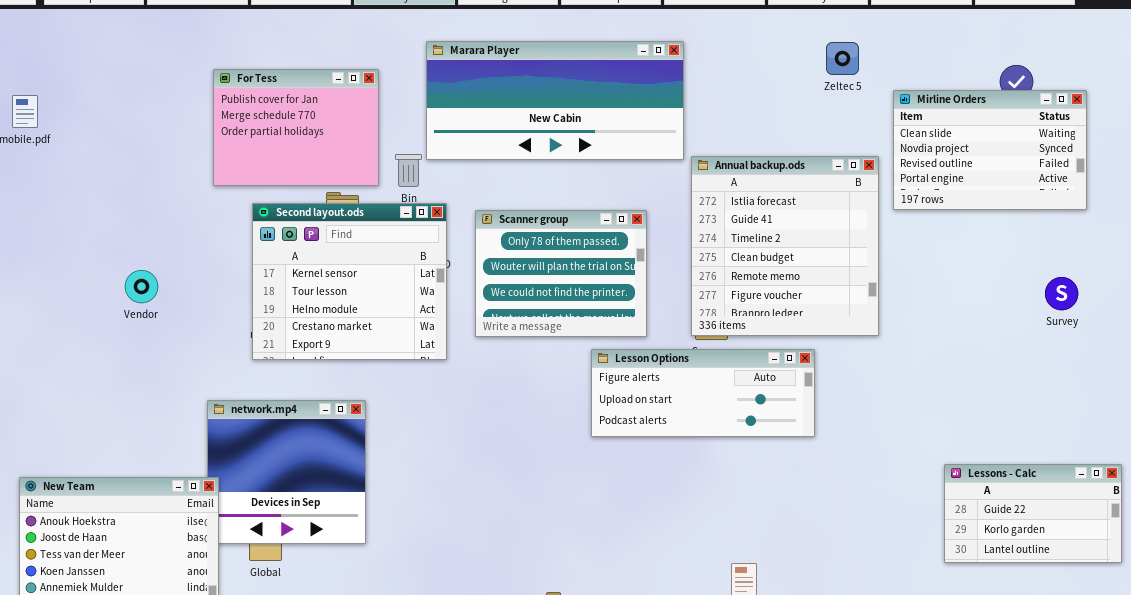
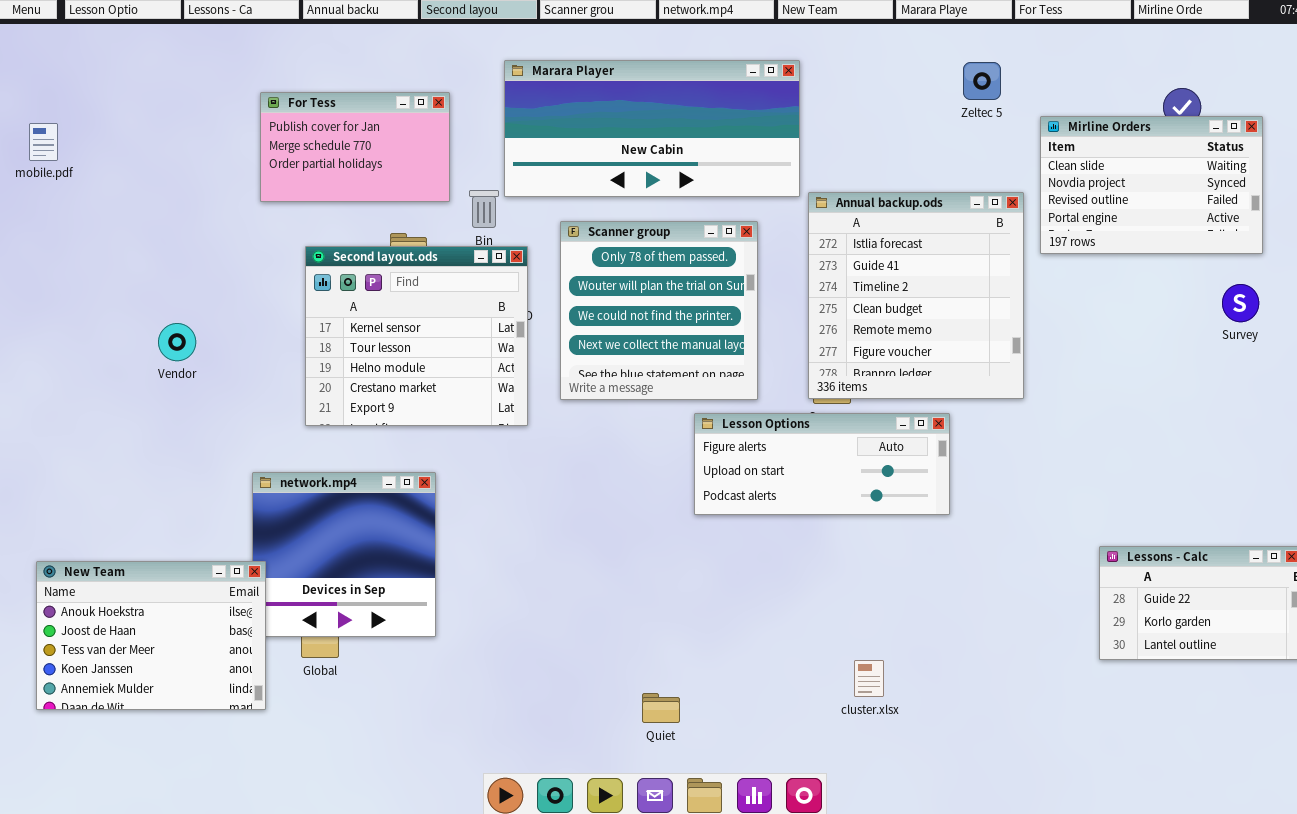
For Tess: [213,69,379,186] -> [260,92,450,202], resized
Scanner group: [475,210,647,337] -> [560,221,758,400], resized
Survey: [1045,277,1078,310] -> [1222,284,1259,322], moved

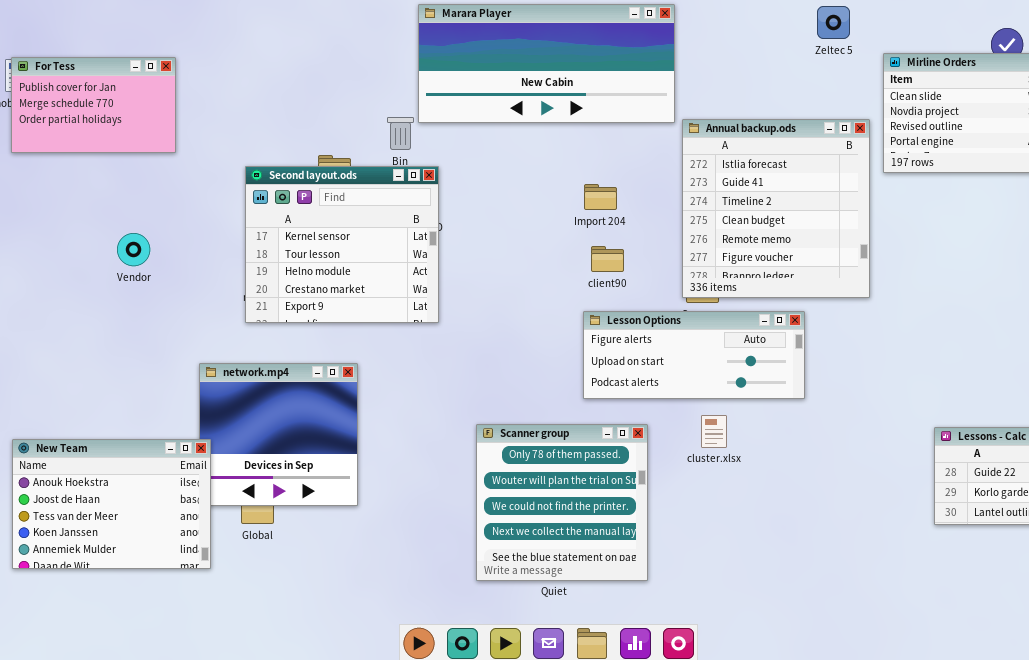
For Tess: [260,92,450,202] -> [11,57,176,153], moved
Scanner group: [560,221,758,400] -> [476,424,648,581], moved
cluster.xlsx: [854,660,884,697] -> [701,415,727,448], moved

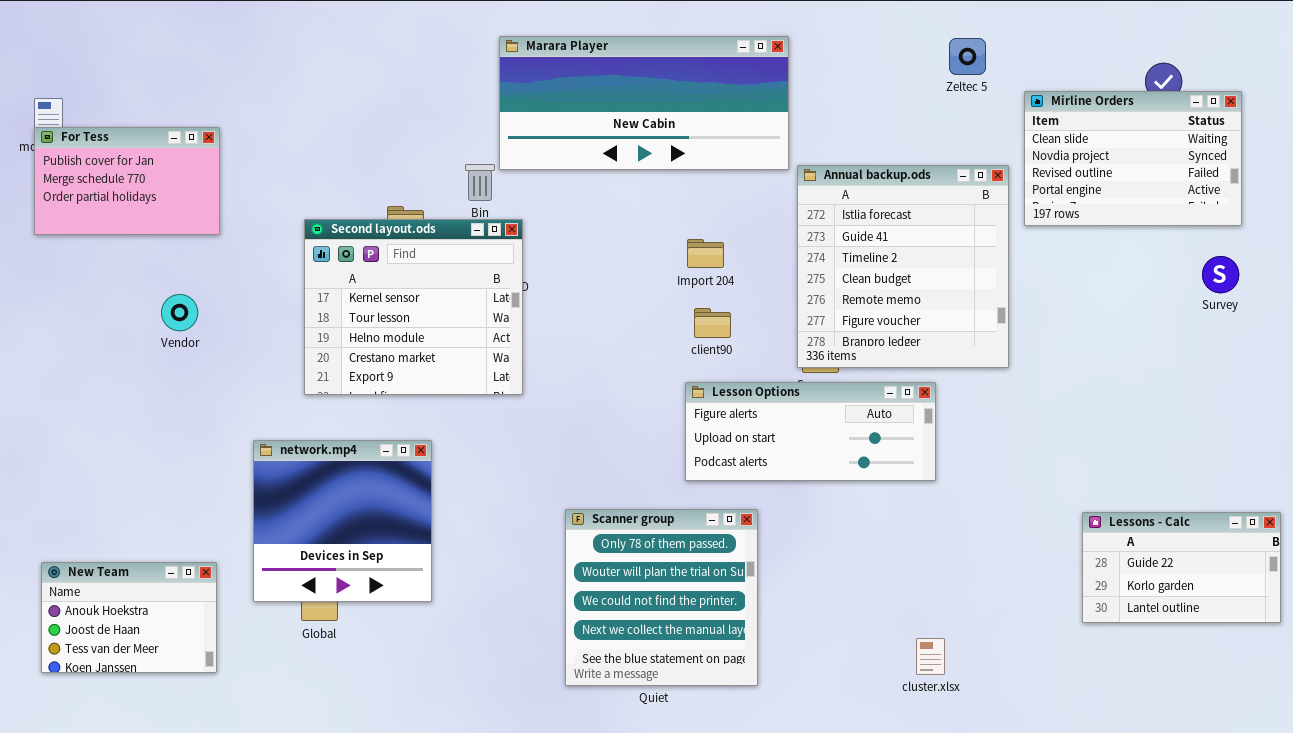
For Tess: [11,57,176,153] -> [34,127,220,235], moved
cluster.xlsx: [701,415,727,448] -> [916,638,945,675], moved
New Team: [12,439,211,569] -> [41,562,217,673], resized

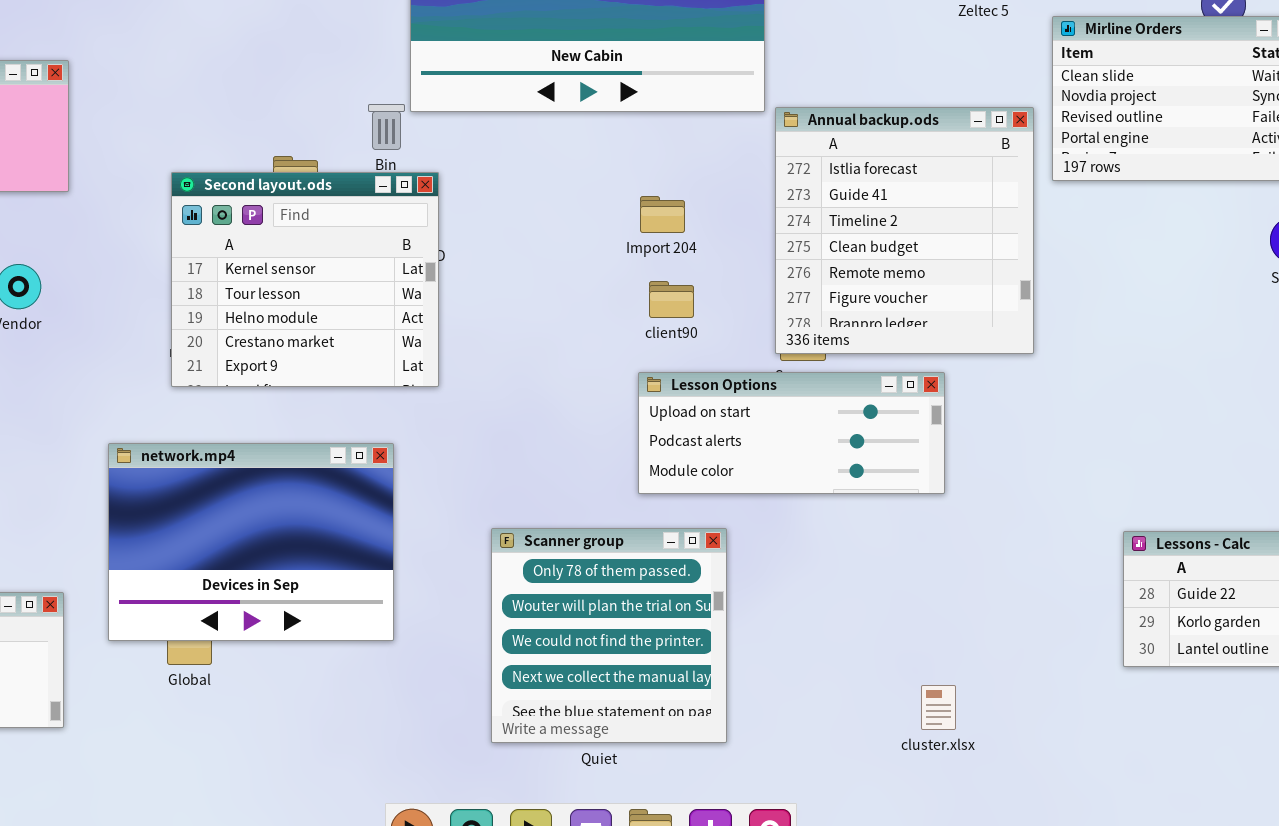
Lesson Options: [685,382,936,481] -> [638,372,945,494], scrolled down 1 row
network.mp4: [253,440,432,602] -> [108,443,394,641], resized

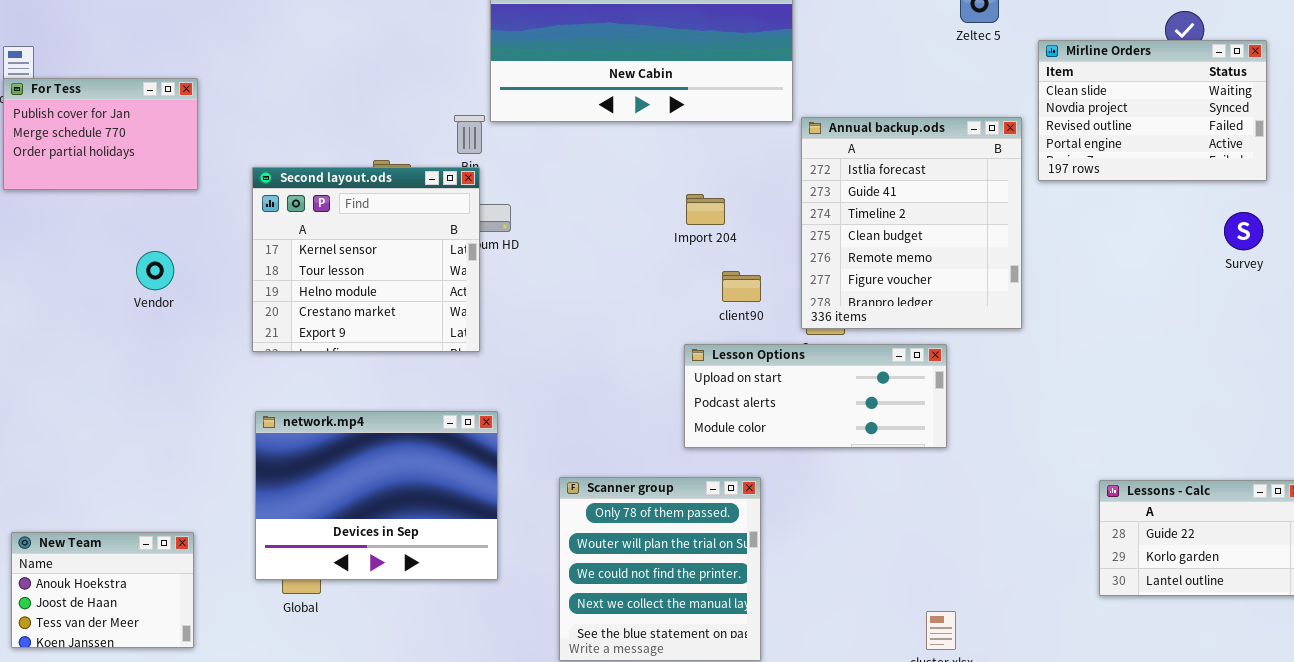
Second layout.ods: [171,172,439,387] -> [252,167,480,352], moved
client90: [649,281,694,318] -> [722,271,761,302], moved
network.mp4: [108,443,394,641] -> [255,411,498,580], moved

